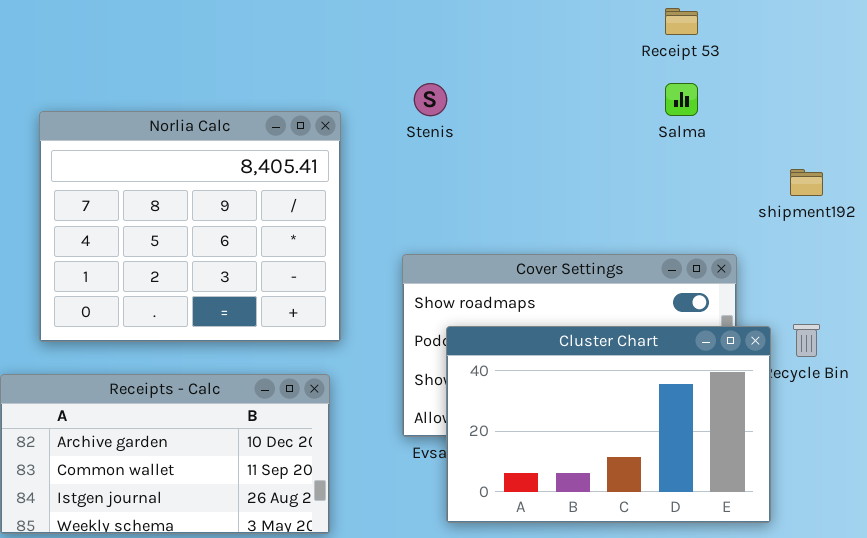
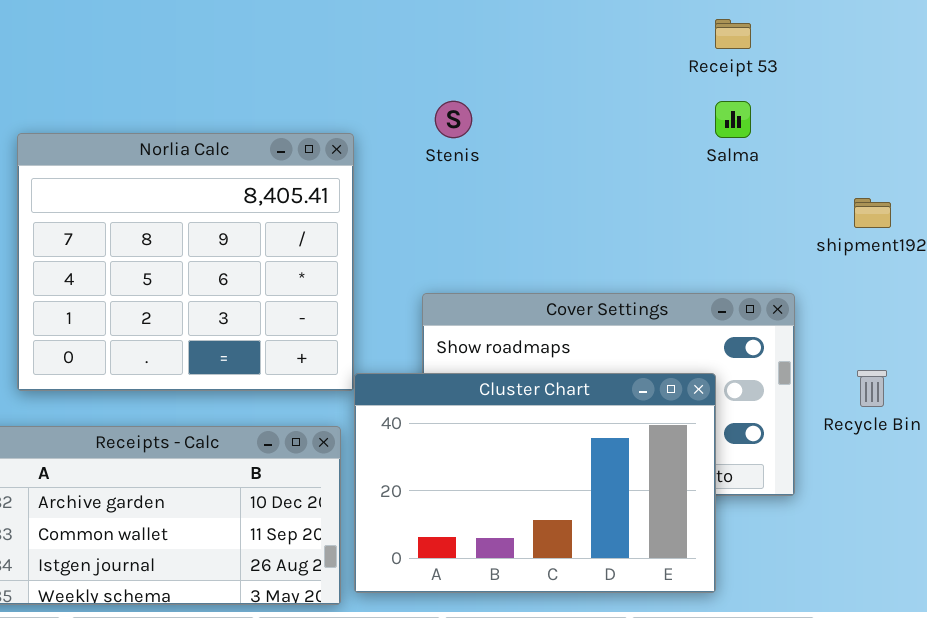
Cluster Chart: [446,326,771,523] -> [354,373,716,593], moved

